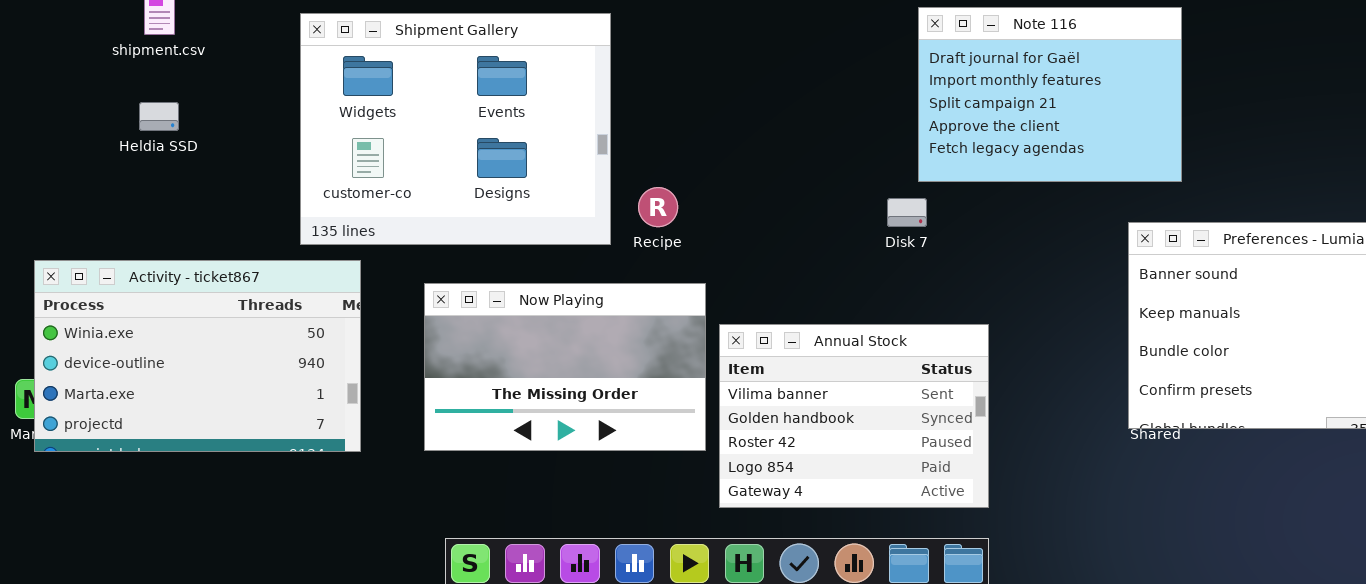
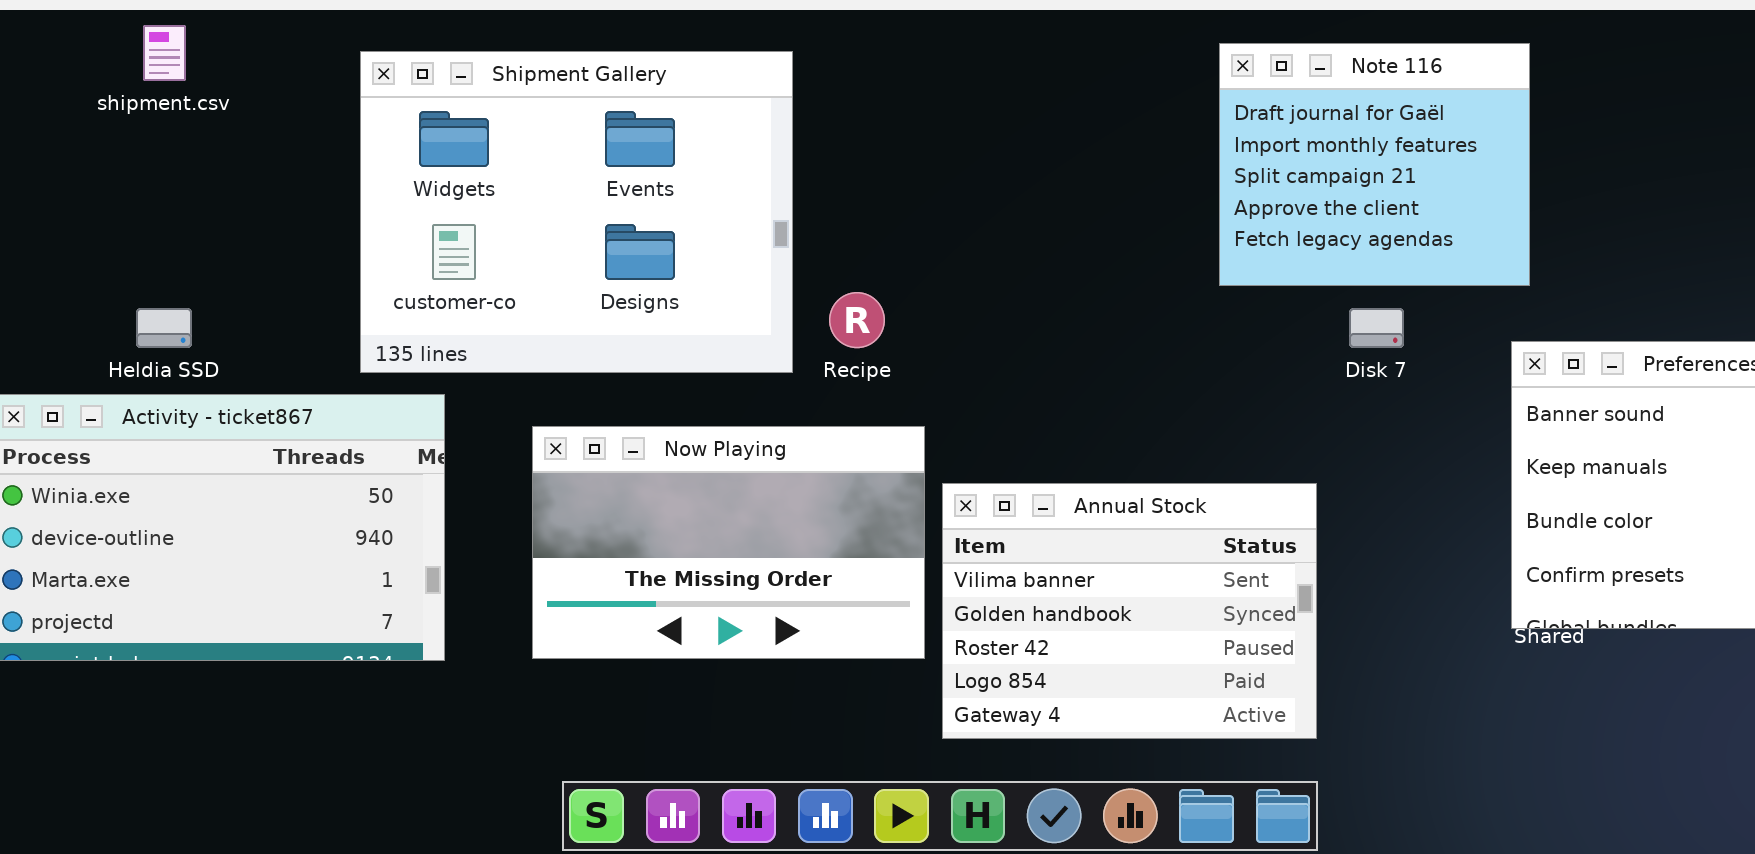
Note 116: [918,7,1182,182] -> [1219,43,1530,286], resized
Heldia SSD: [139,102,179,131] -> [136,308,192,348], moved
Disk 7: [887,198,927,227] -> [1349,308,1404,348], moved

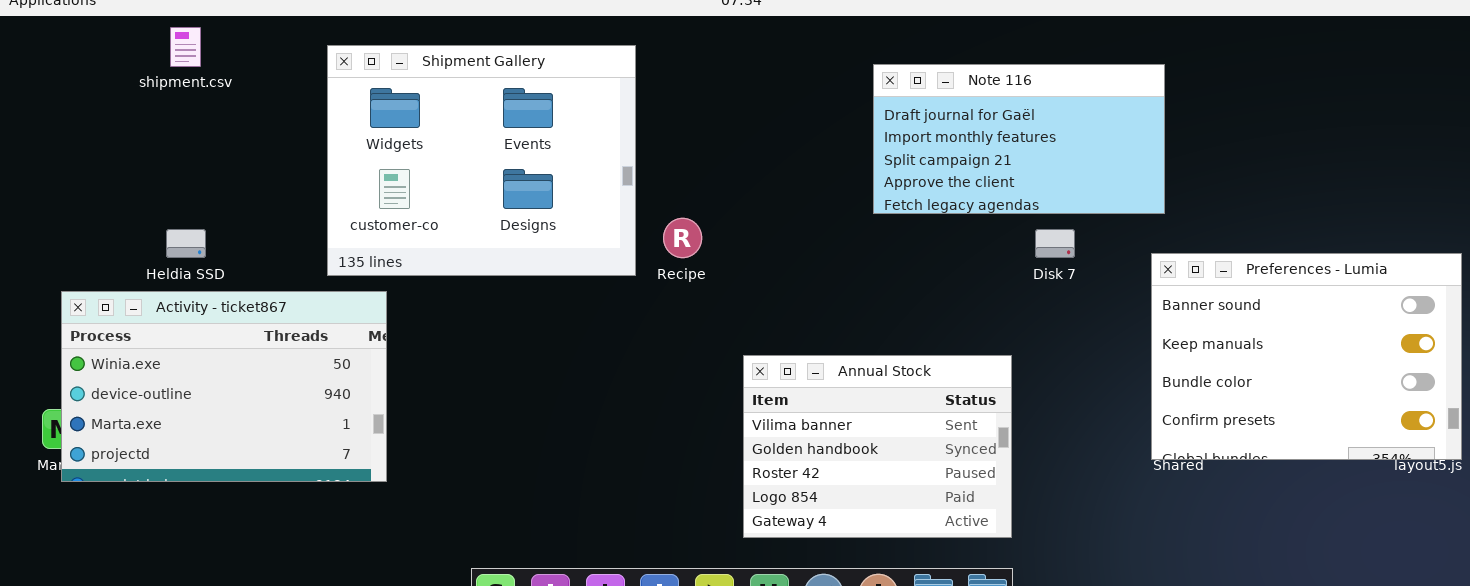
Note 116: [1219,43,1530,286] -> [873,64,1165,214], resized
Now Playing: [532,426,925,659] -> none, closed

